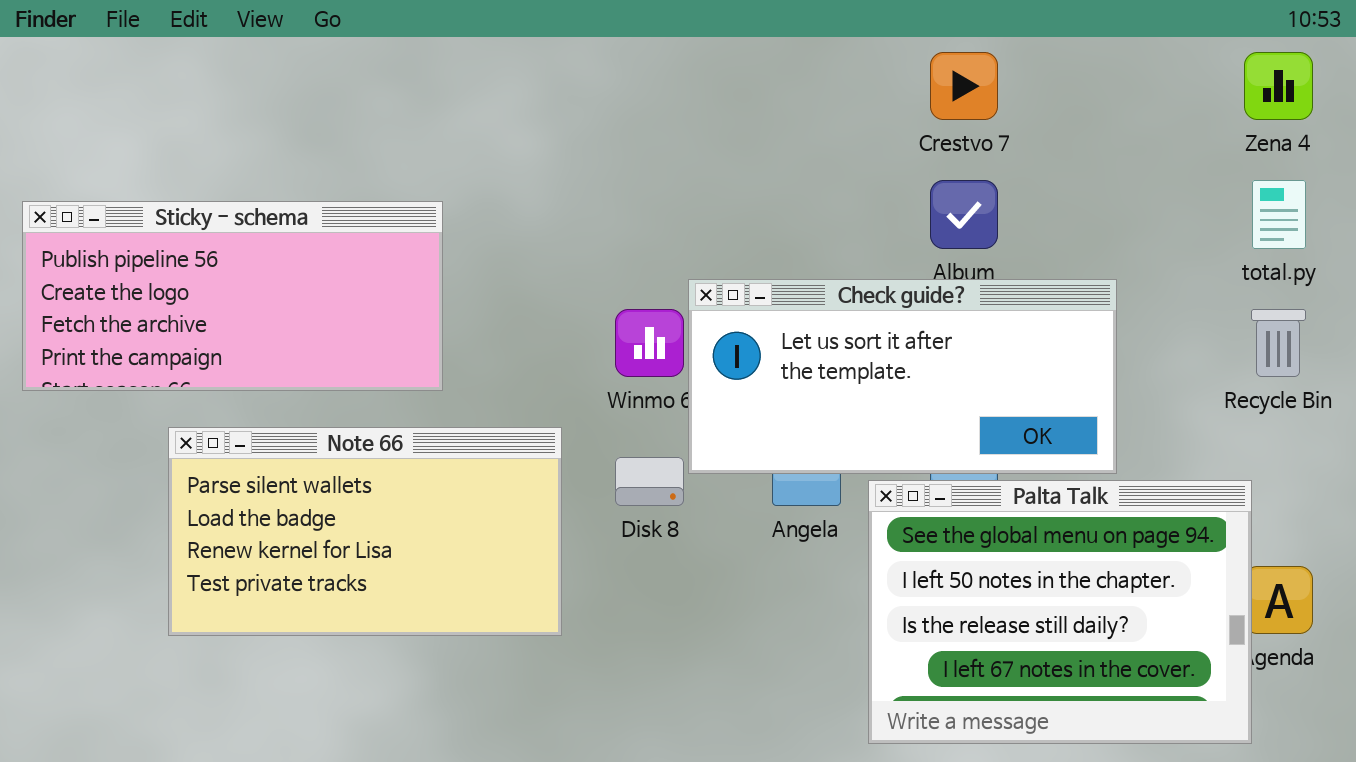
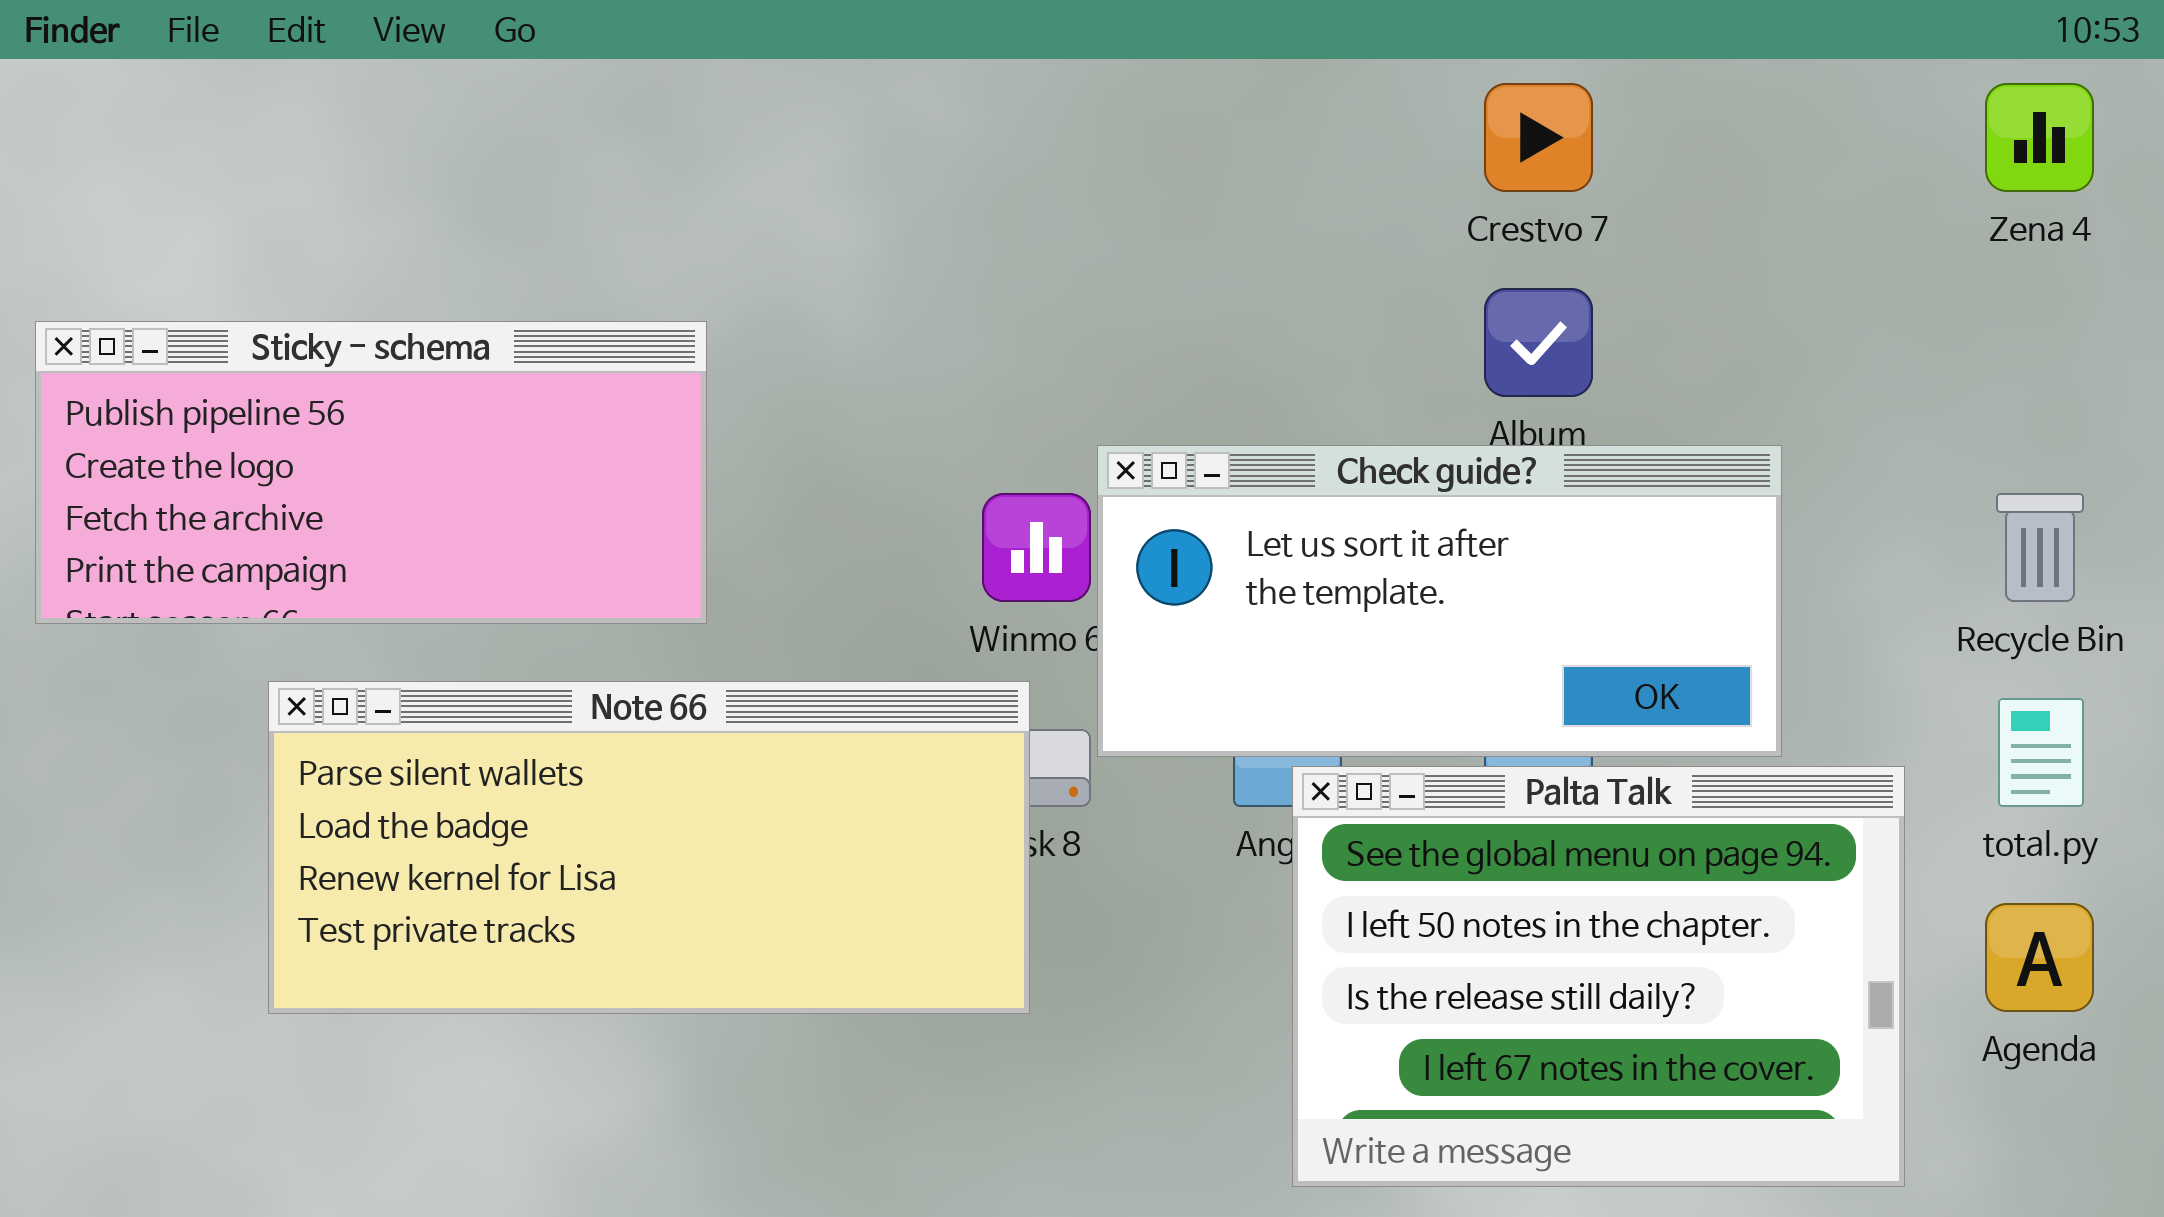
total.py: [1252,180,1306,249] -> [1998,698,2084,807], moved
Note 66: [168,427,562,636] -> [268,681,1030,1014], resized
Palta Talk: [868,480,1252,744] -> [1292,766,1905,1187], moved

